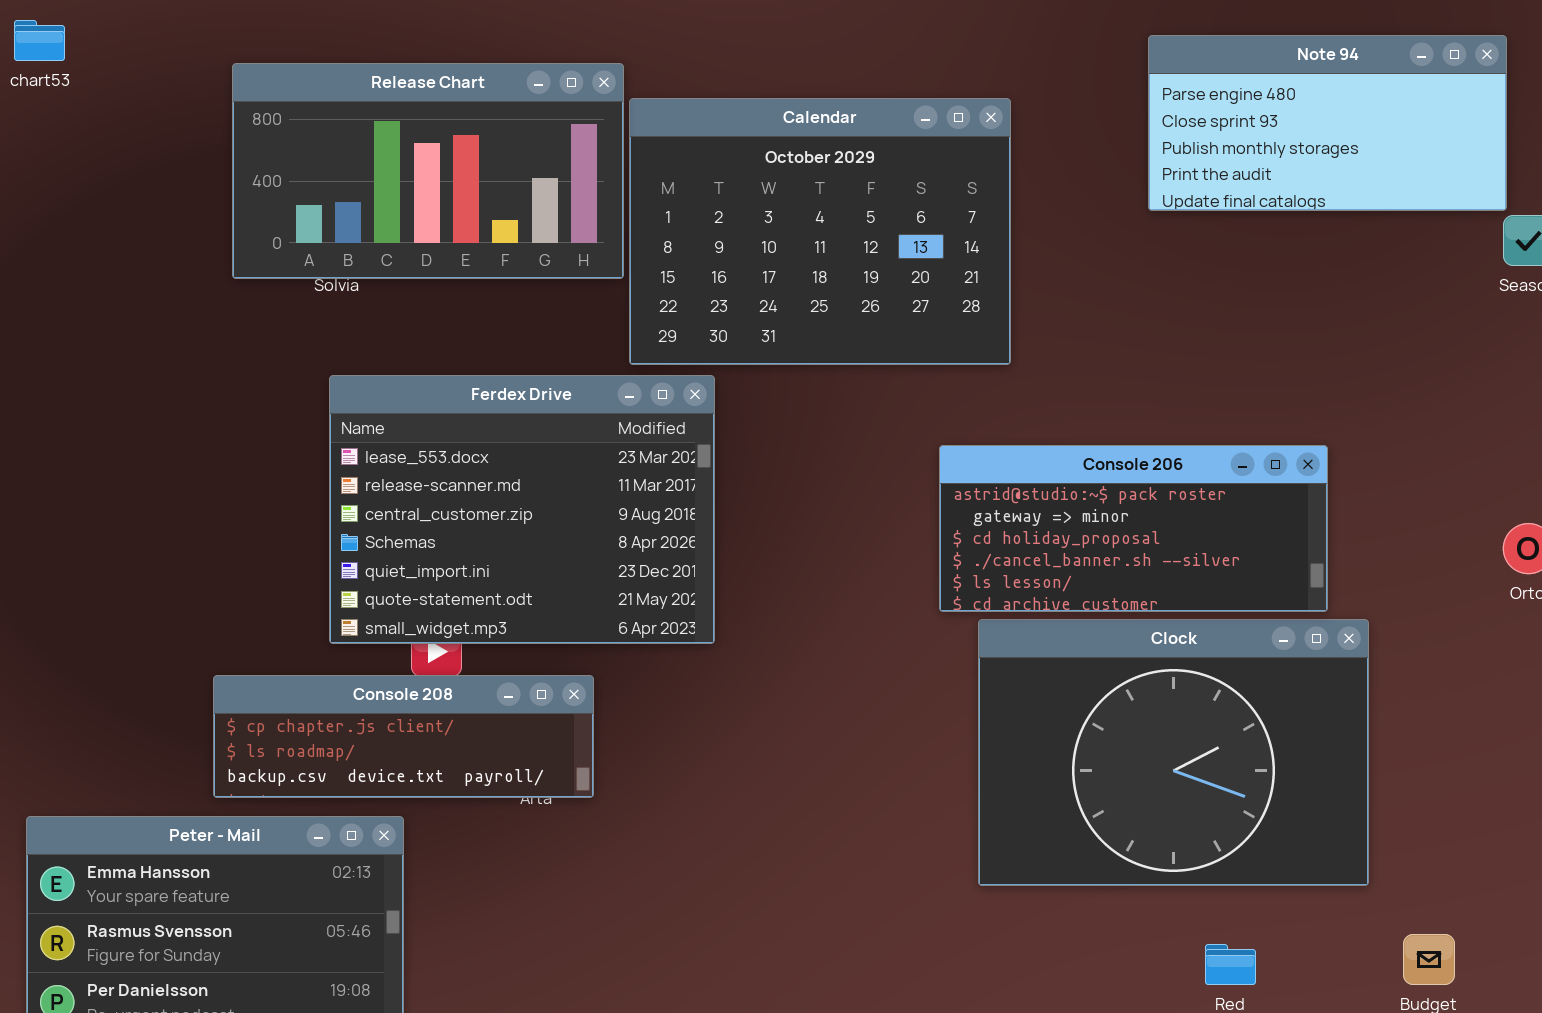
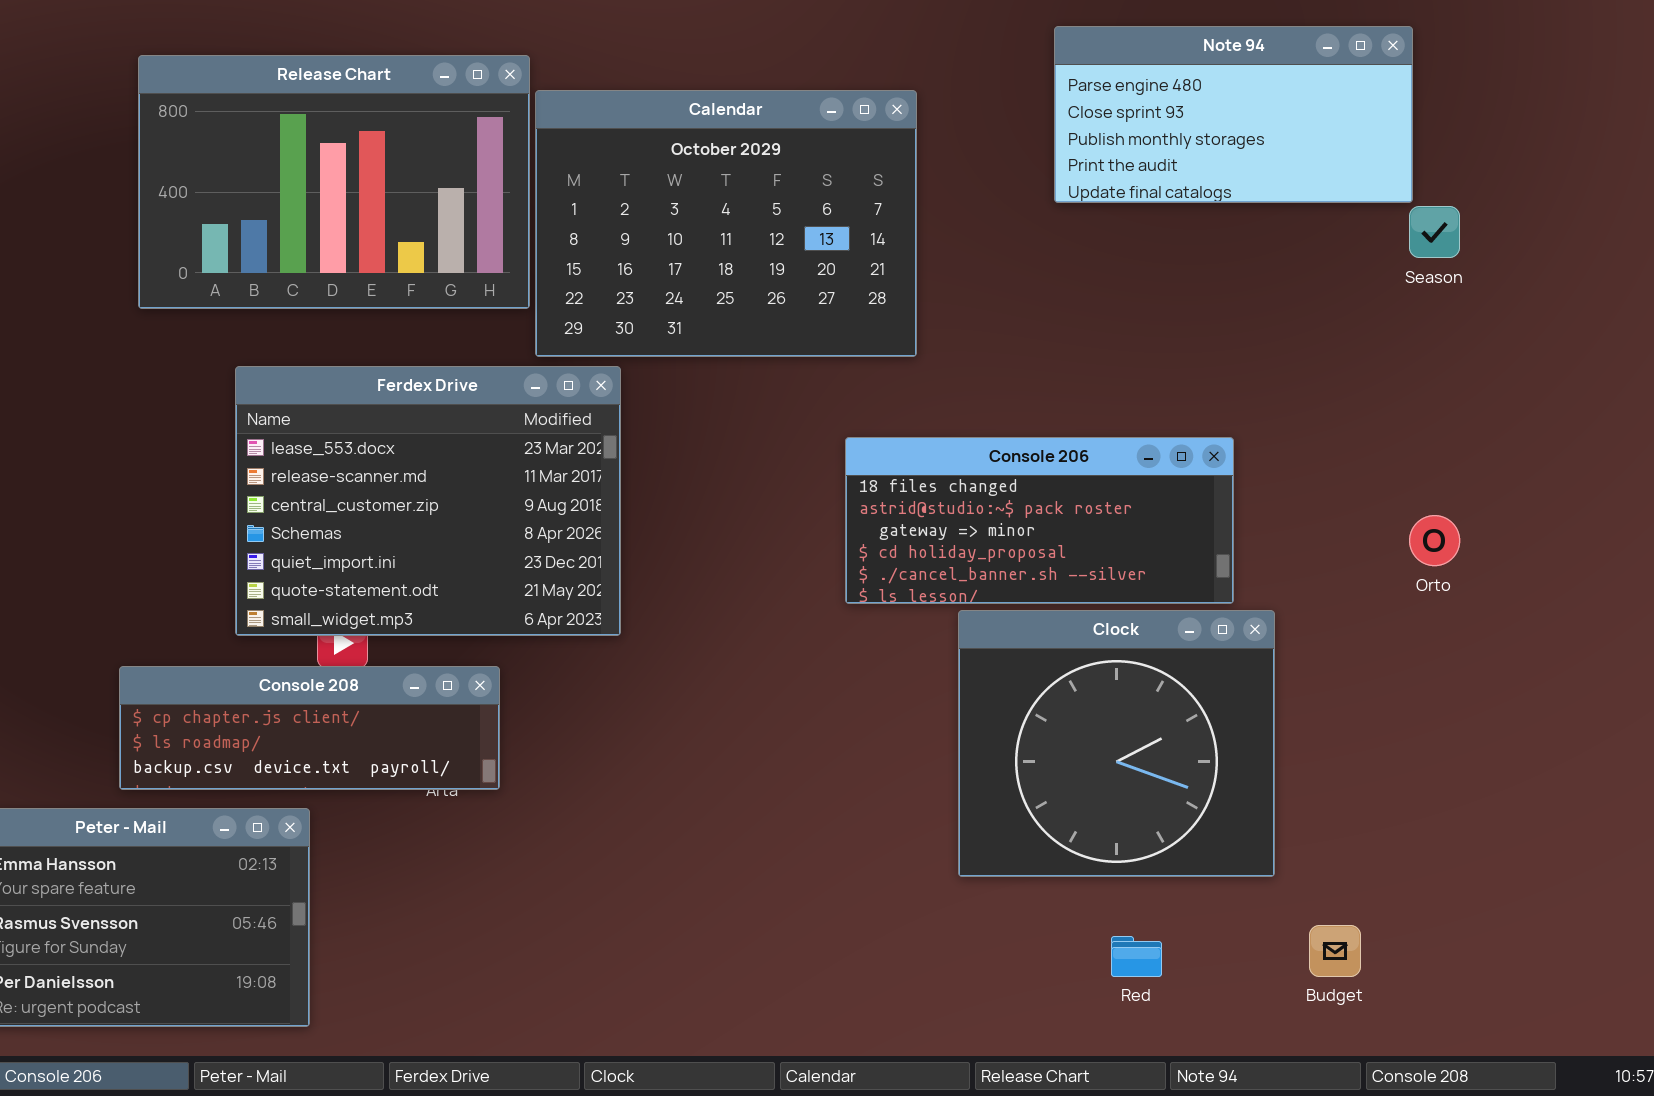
Release Chart: [232,63,624,279] -> [138,55,530,309], resized
Console 206: [939,445,1328,612] -> [845,437,1234,604], scrolled up 1 row
Clock: [978,619,1369,886] -> [958,610,1275,877], resized

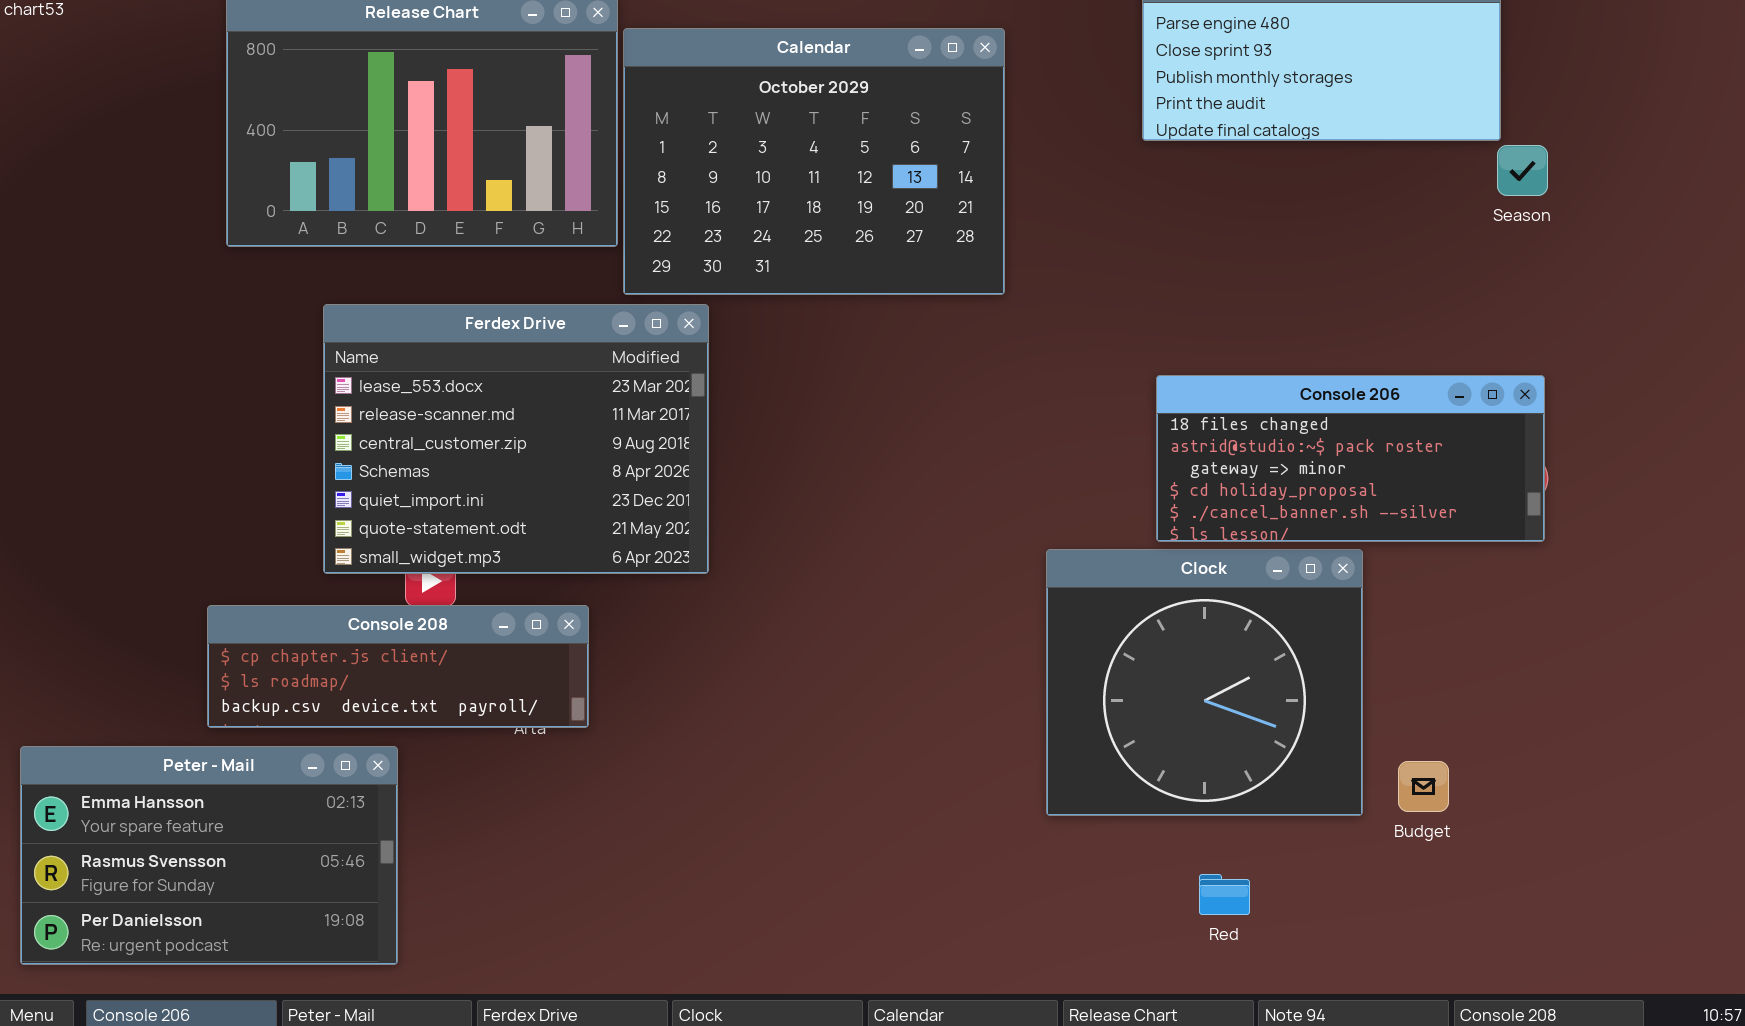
Console 206: [845,437,1234,604] -> [1156,375,1545,542], moved
Budget: [1309,925,1361,977] -> [1398,761,1449,812], moved

